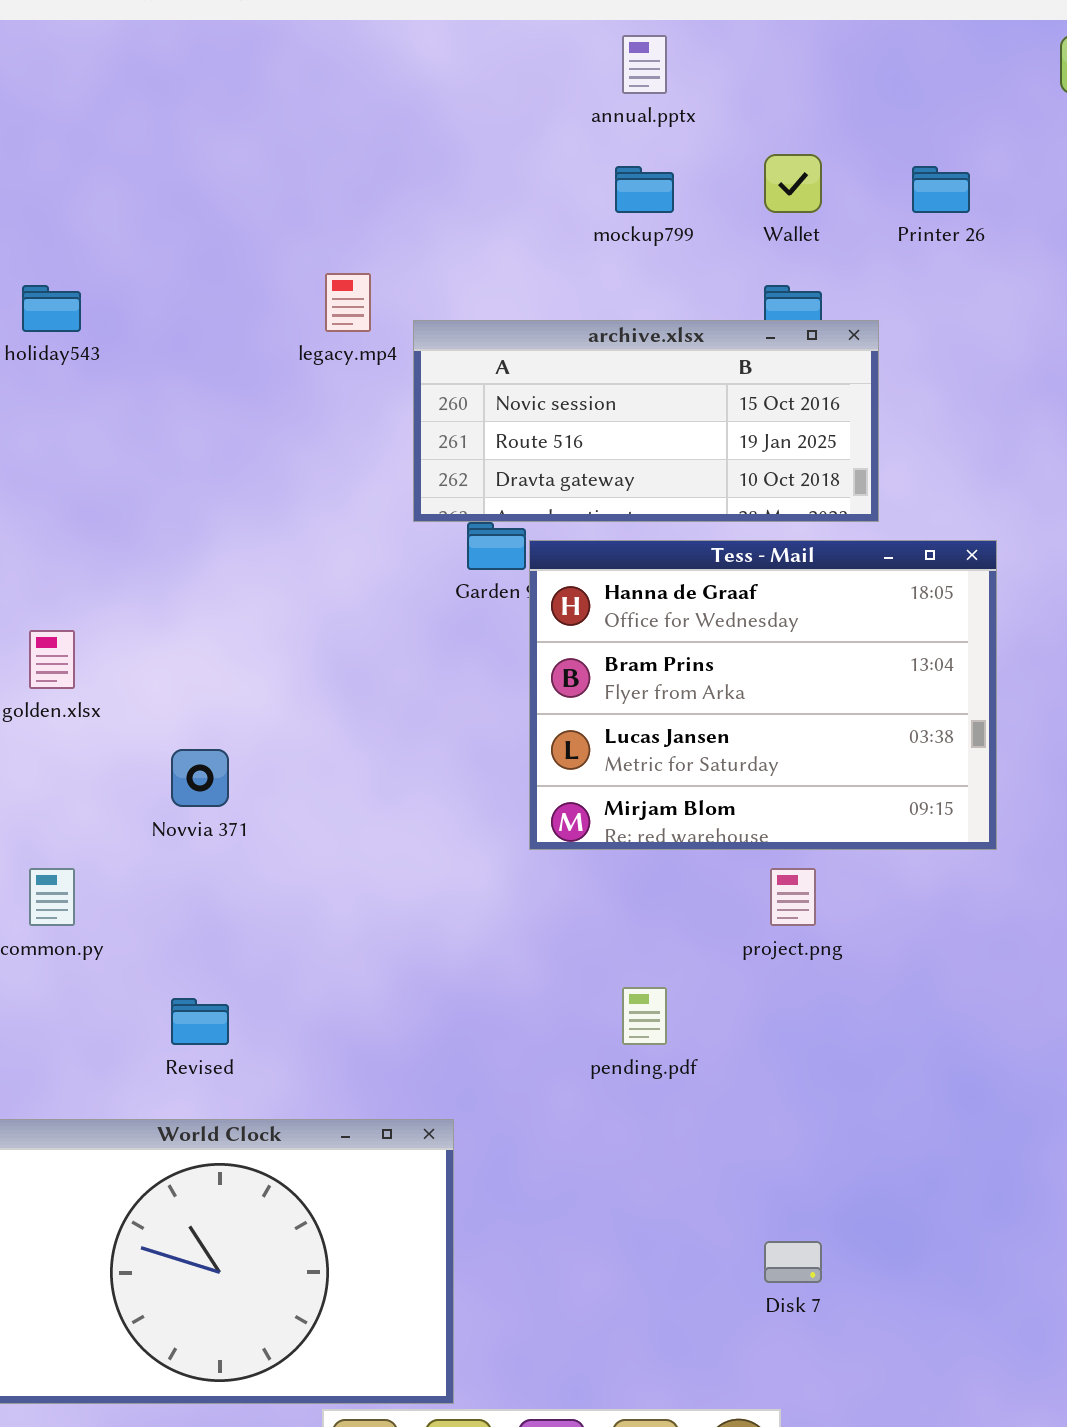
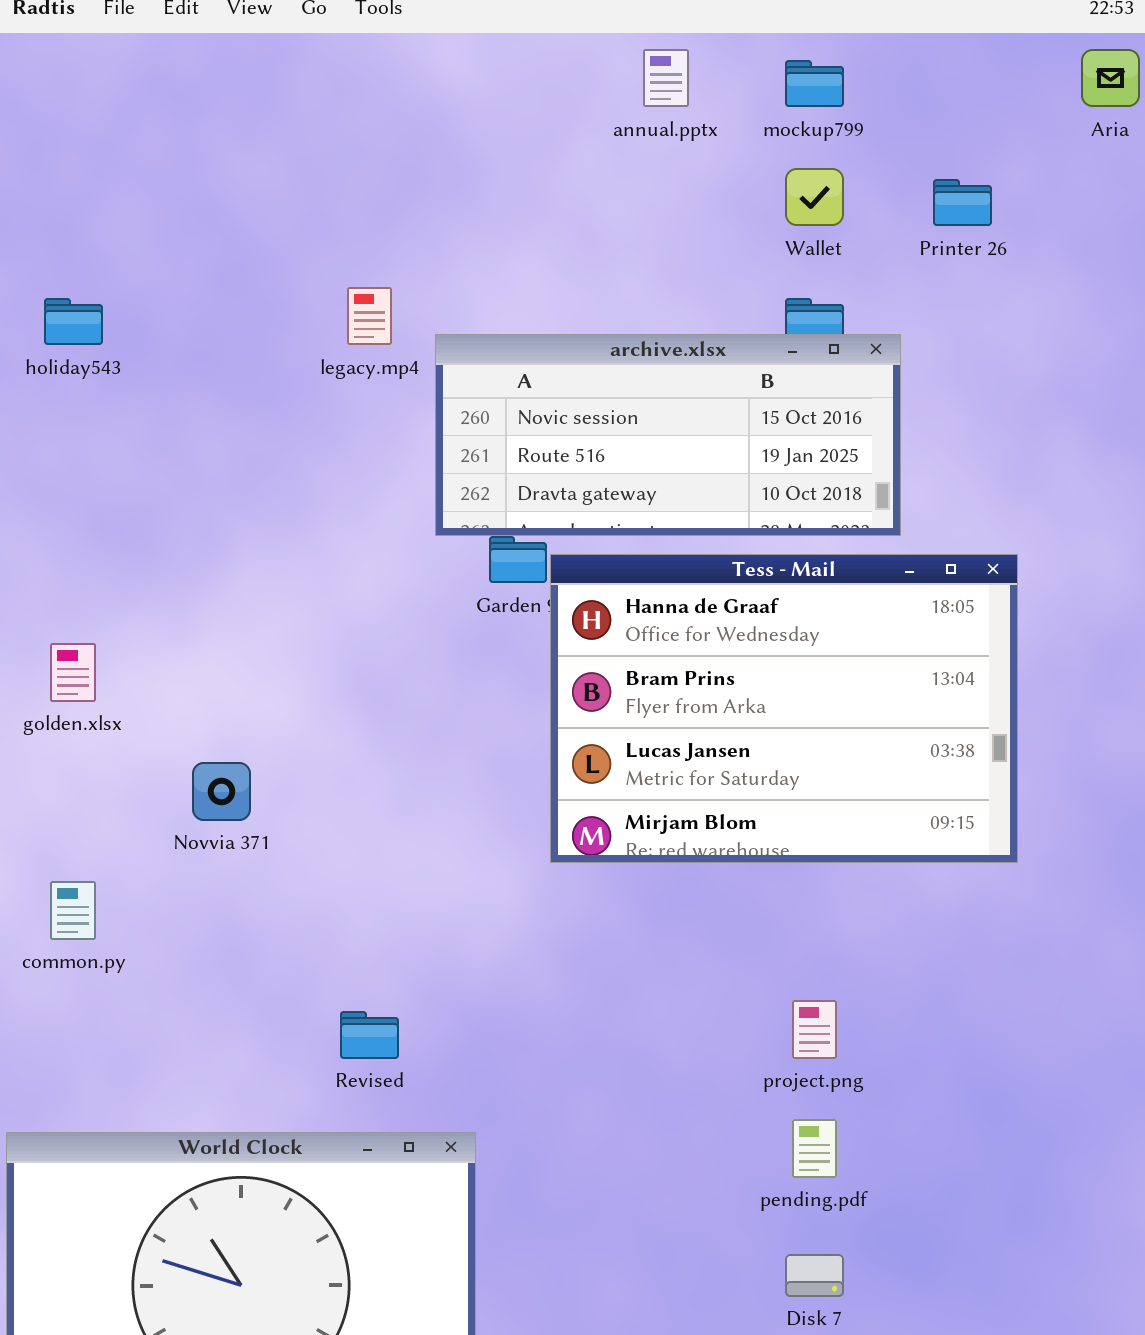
mockup799: [615,166,674,213] -> [785,60,844,107], moved
project.png: [770,868,816,926] -> [792,1000,837,1059], moved
pending.pdf: [622,987,667,1045] -> [792,1119,837,1178], moved
Revised: [171,998,229,1045] -> [340,1011,399,1059], moved

